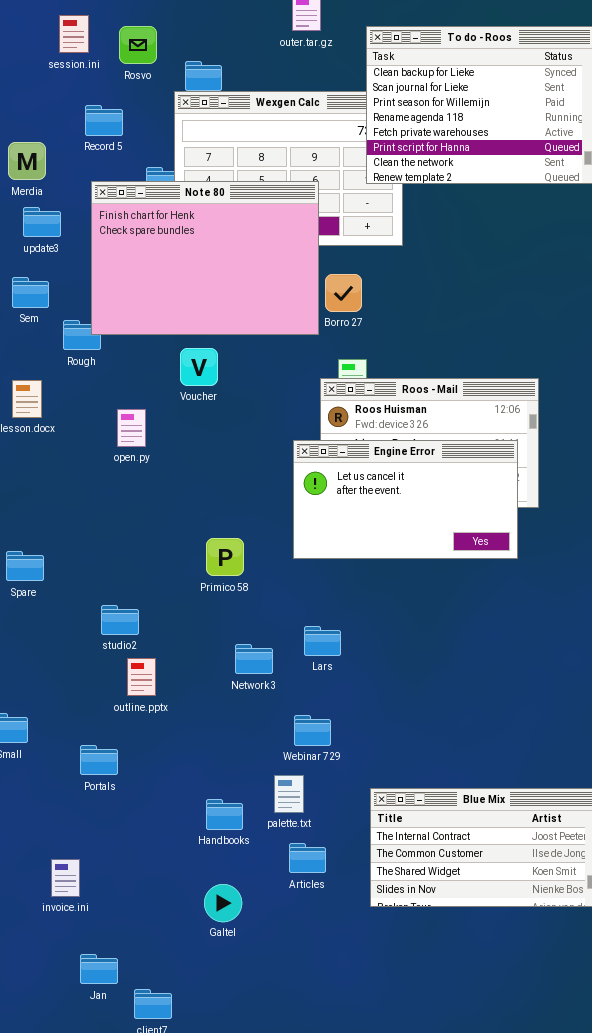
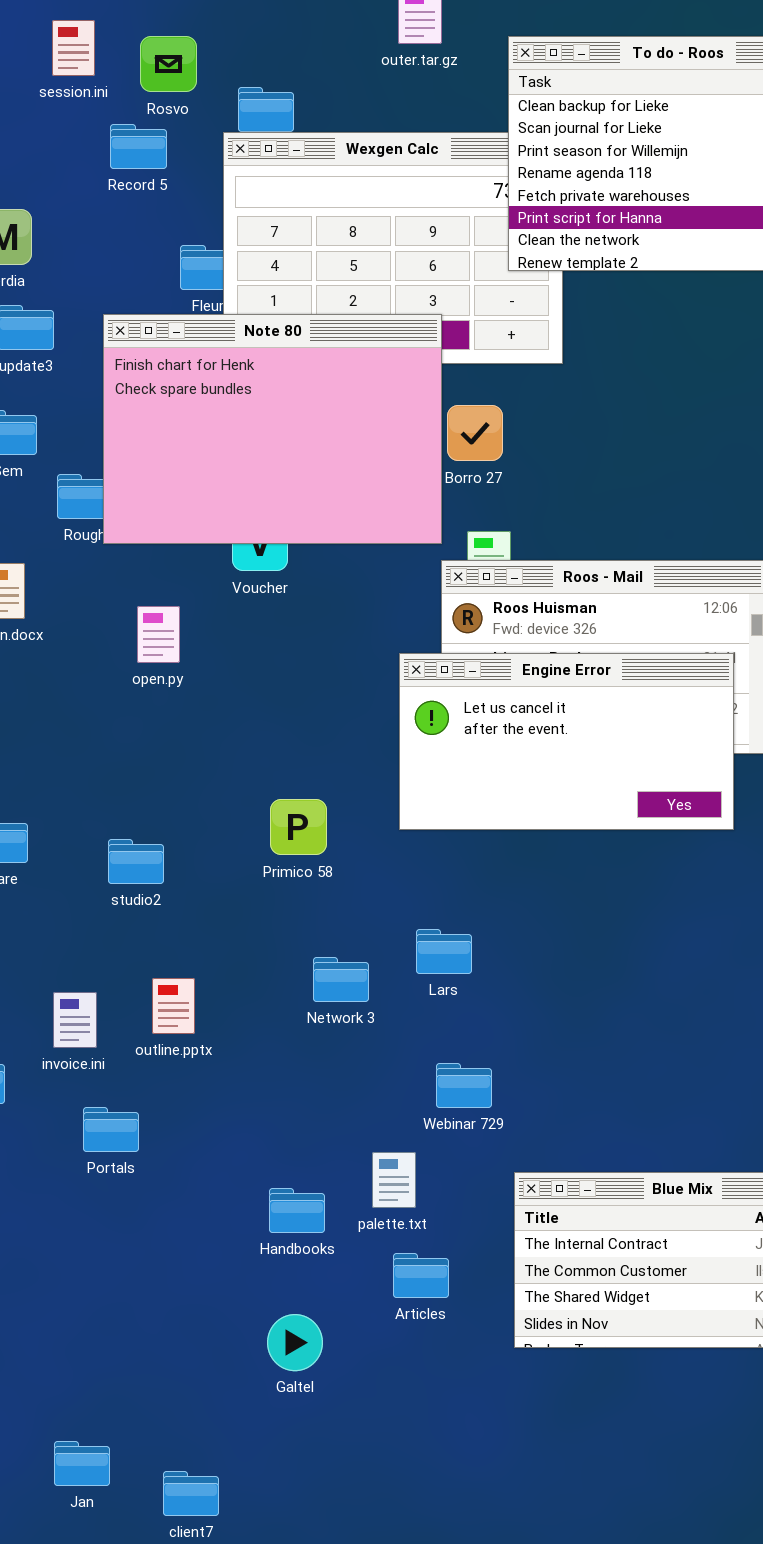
Record 5: [85,105,123,136] -> [110,124,167,169], moved
Note 80: [91,181,319,335] -> [103,314,442,544], moved
studio2: [101,605,139,635] -> [108,839,164,884], moved
Webinar 729: [294,715,331,746] -> [436,1063,492,1108], moved
invoice.ini: [51,859,80,897] -> [53,992,97,1048], moved
Jan: [80,954,118,984] -> [54,1441,110,1486], moved

